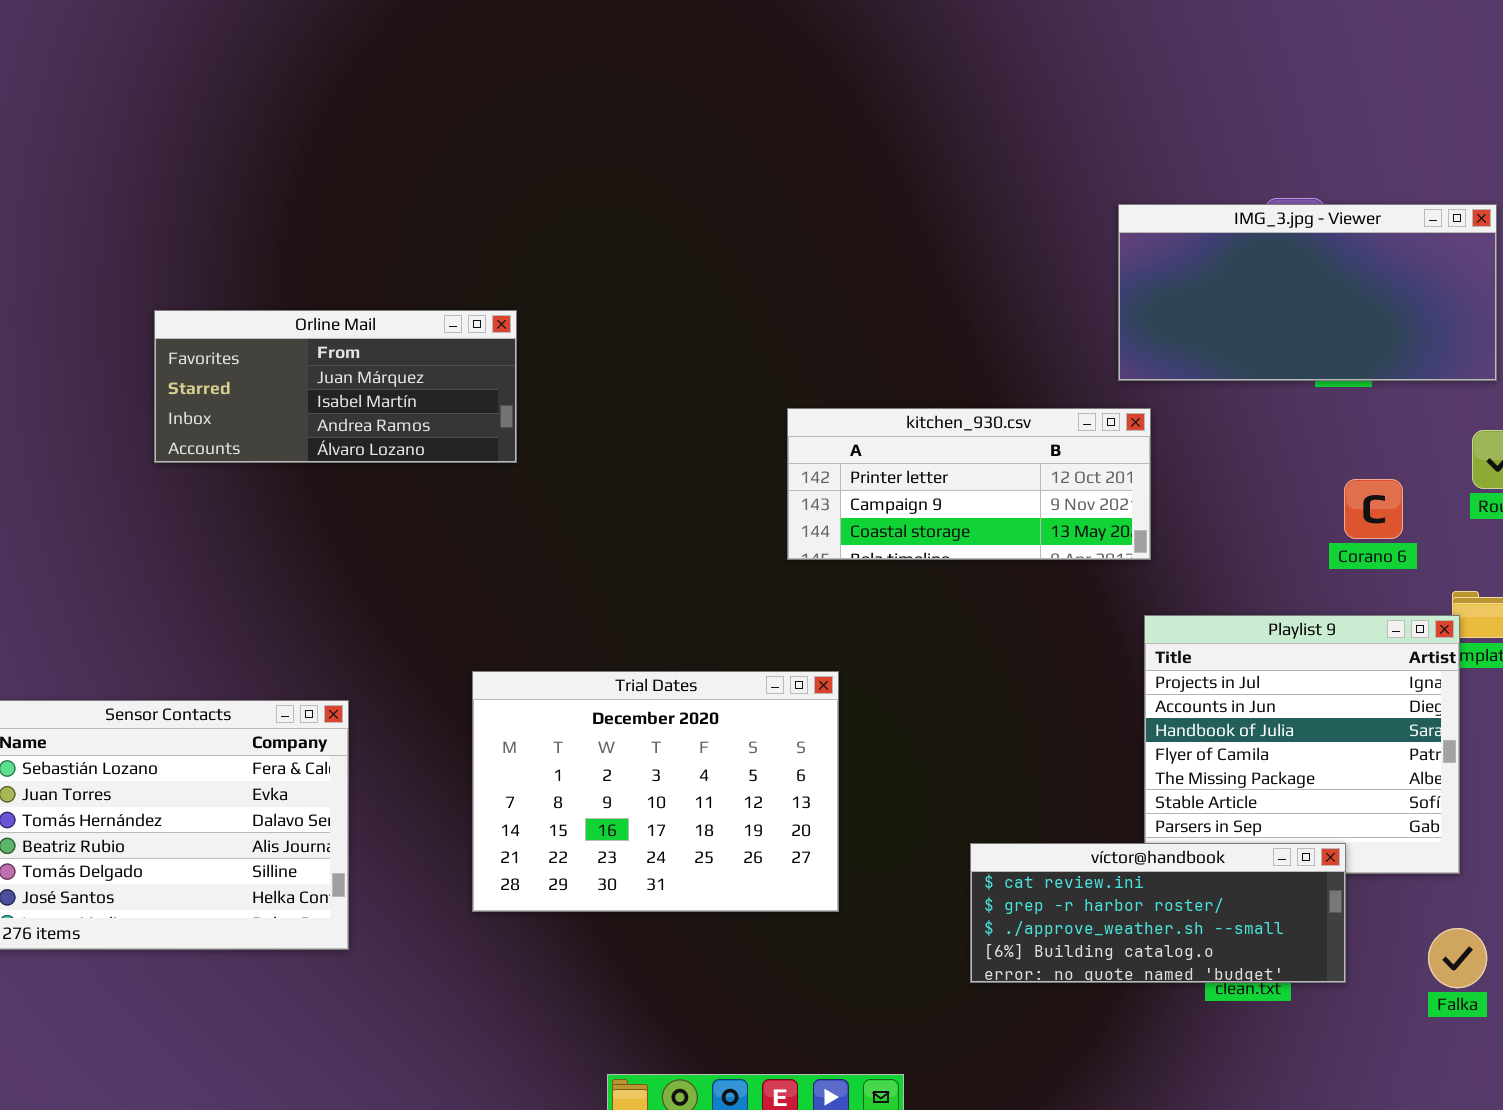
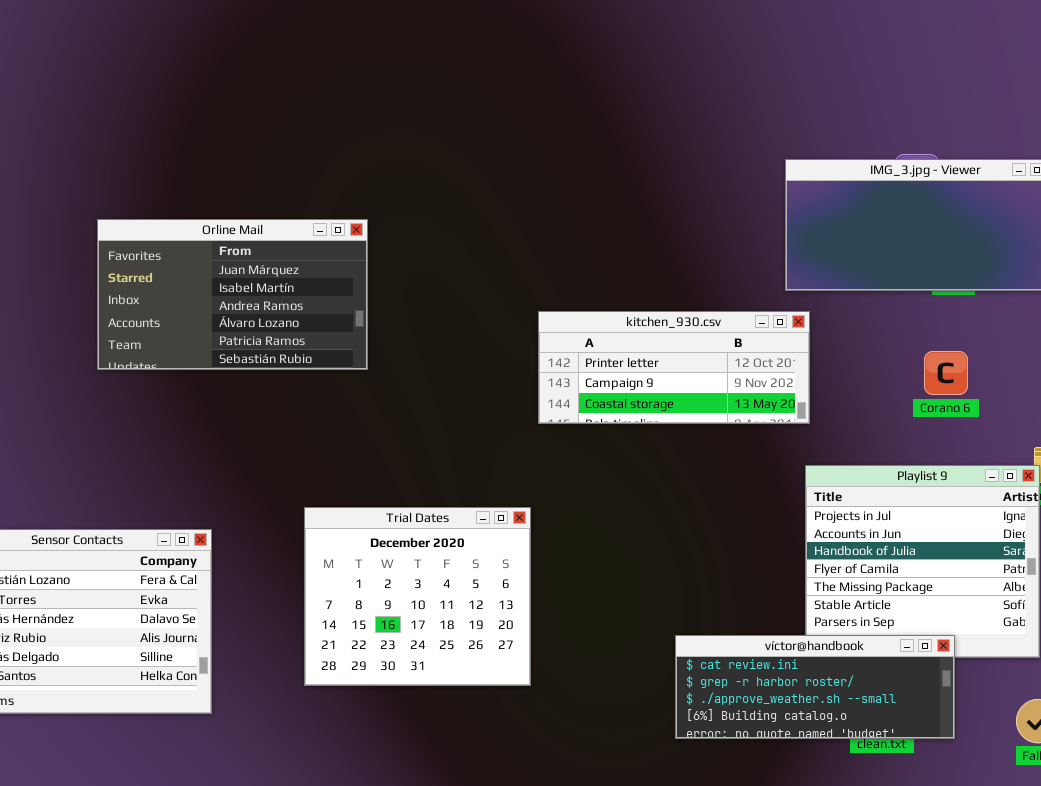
Orline Mail: [154,310,517,463] -> [97,219,368,370], moved, resized
Corano 6: [1344,479,1403,539] -> [924,351,968,395], moved
Trial Dates: [472,671,839,912] -> [304,507,531,686], resized

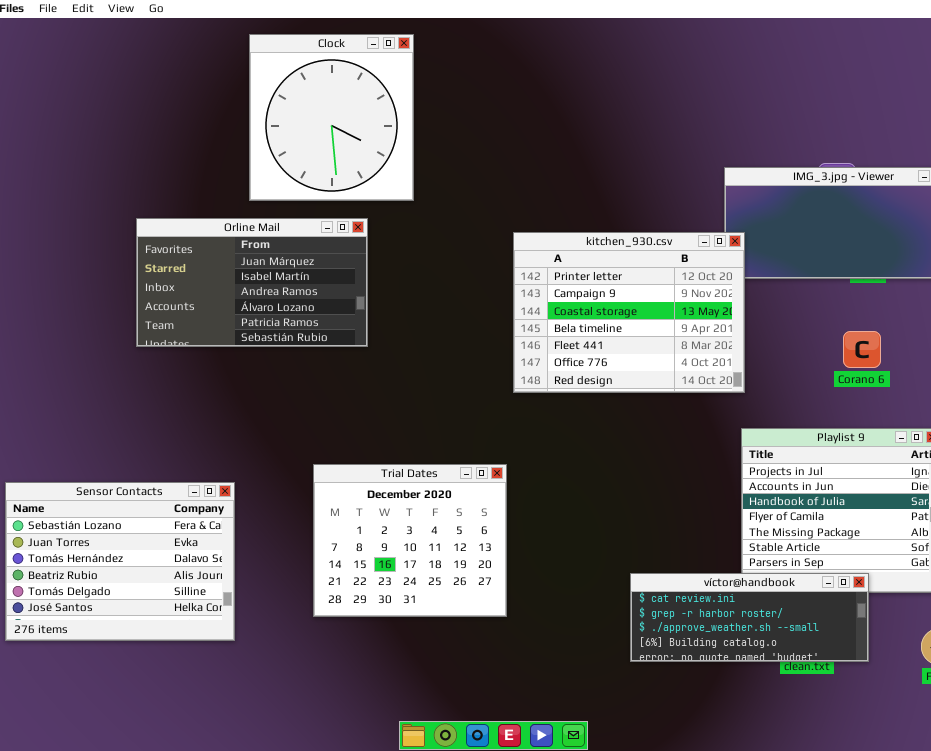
Clock: none -> [249,34,414,201], opened
kitchen_930.csv: [538,311,810,424] -> [513,232,745,393], resized

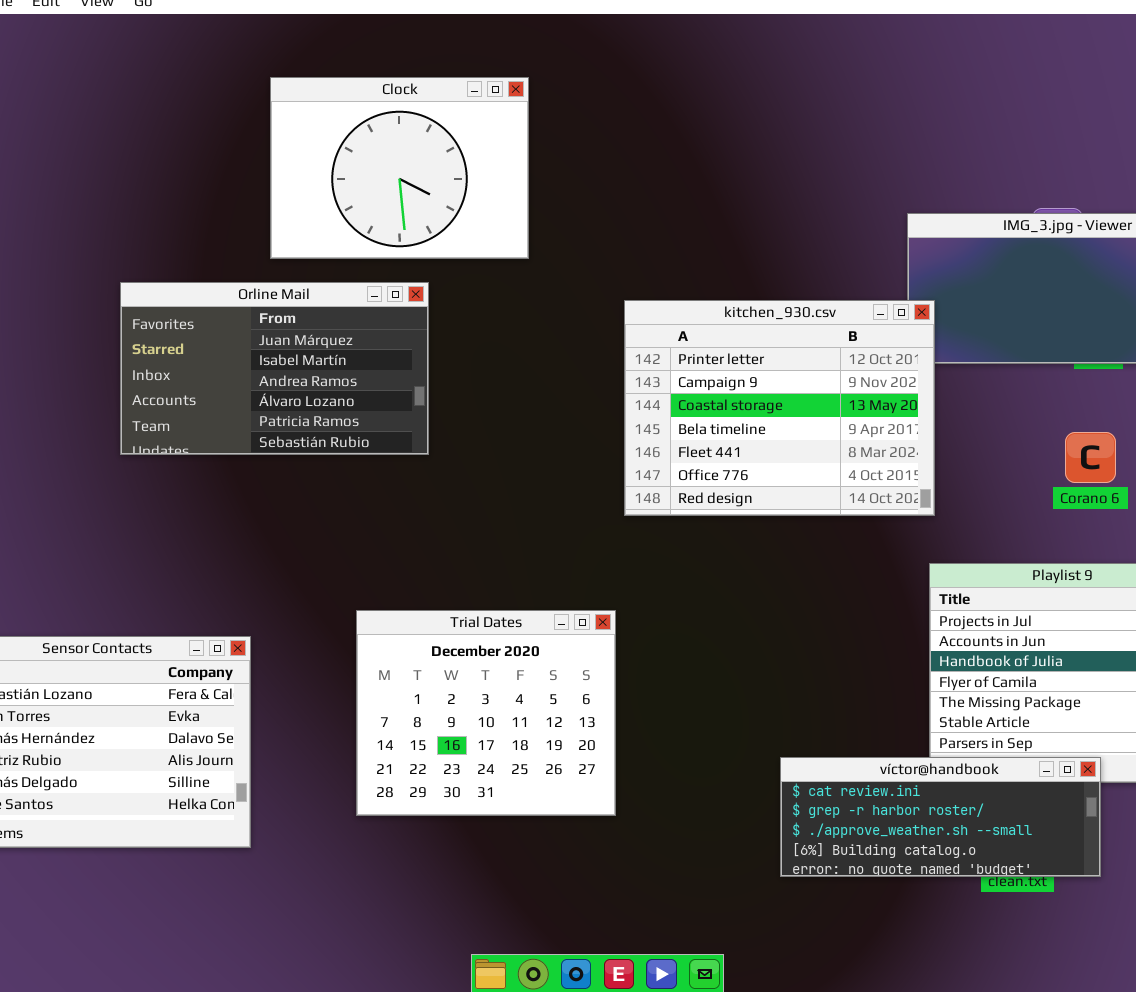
Clock: [249,34,414,201] -> [270,77,529,259], resized

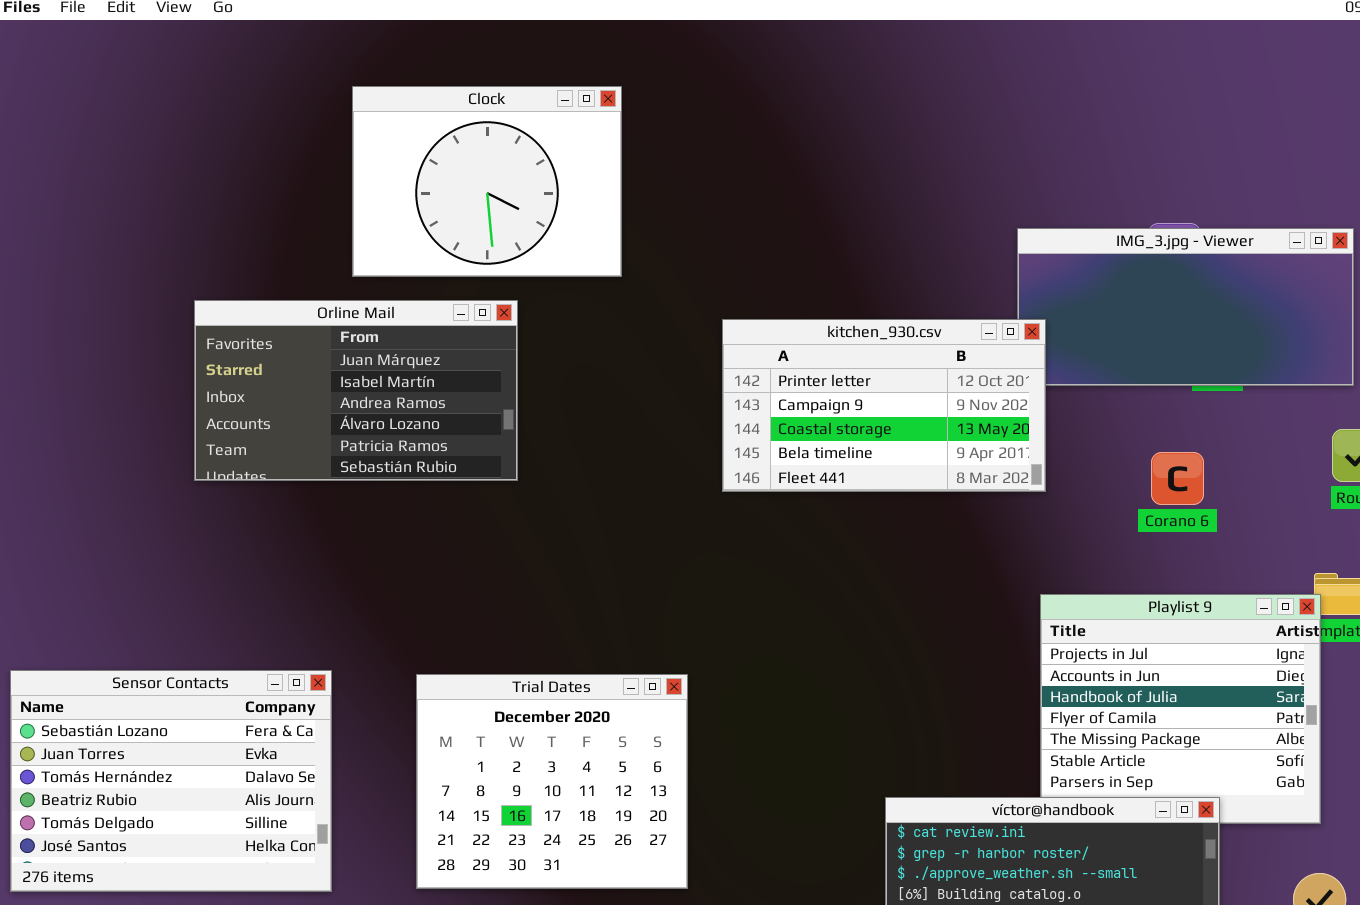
kitchen_930.csv: [624,300,935,516] -> [722,319,1046,492], resized
Corano 6: [1065,432,1116,483] -> [1151,452,1204,505], moved
Trial Dates: [356,610,616,816] -> [416,674,688,889], moved

